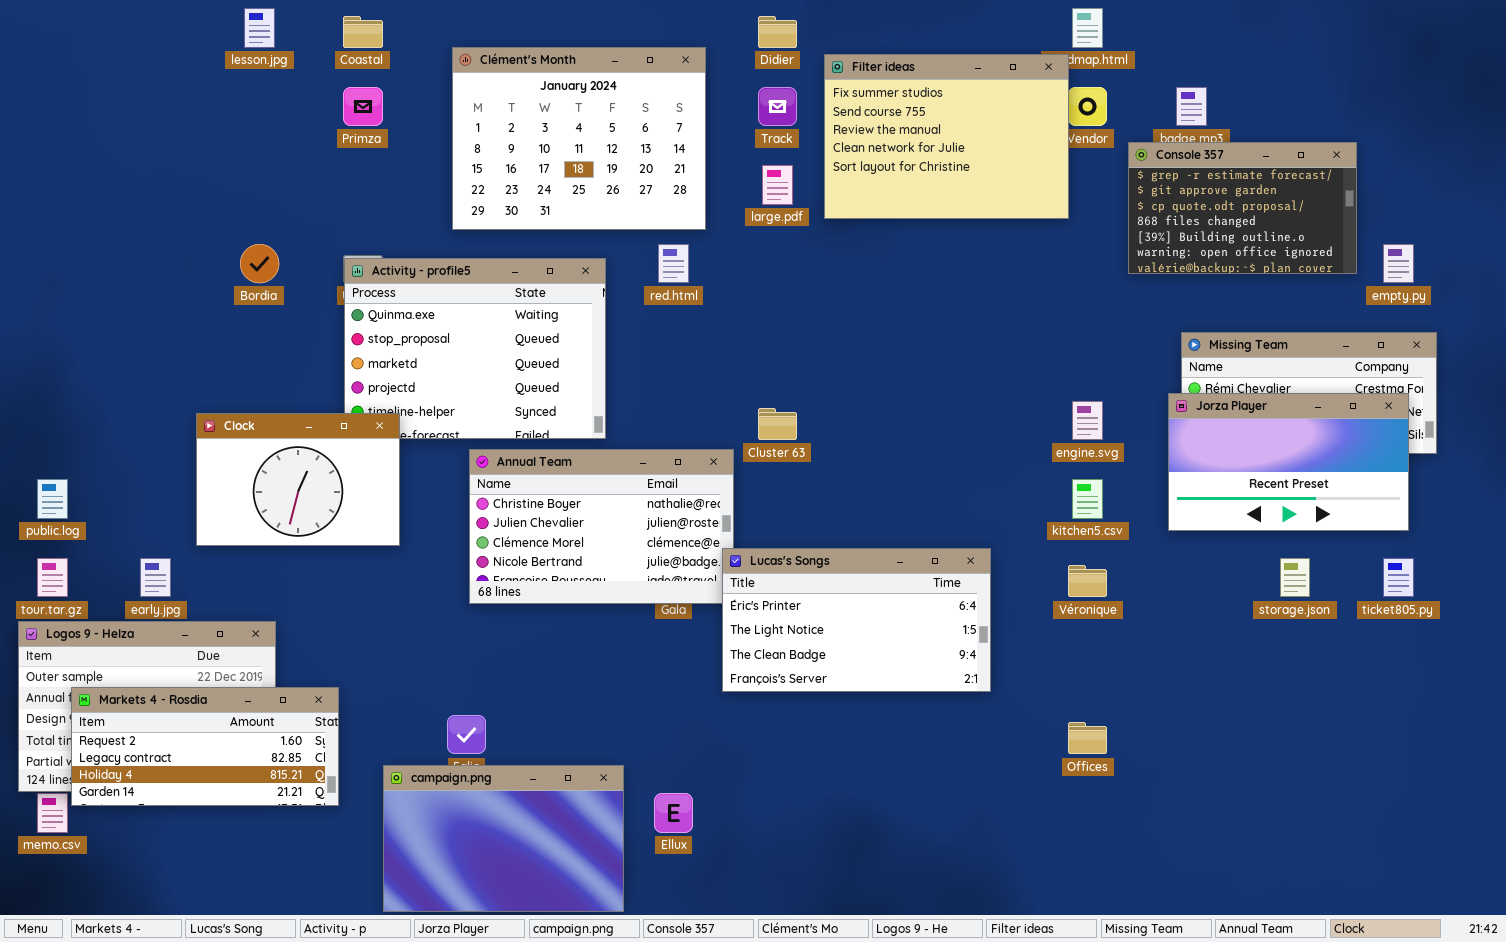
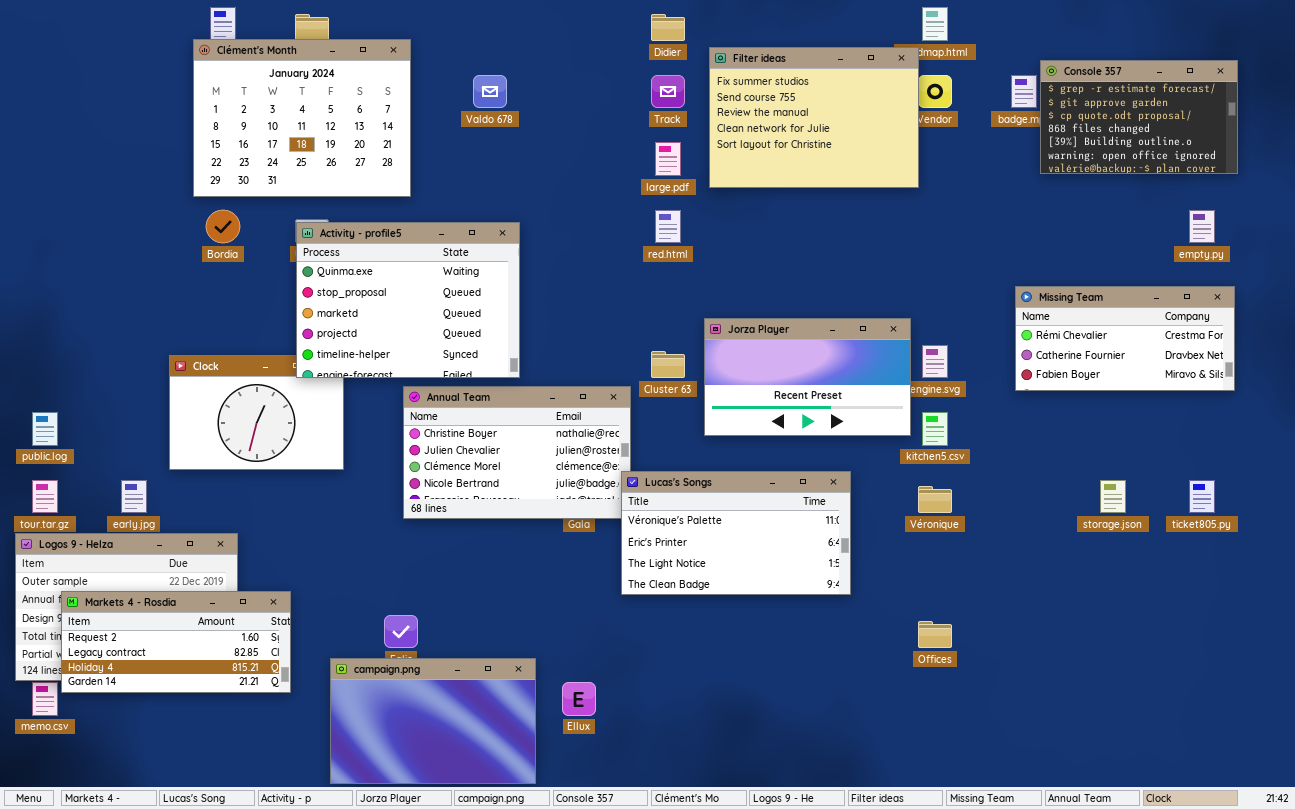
Clément's Month: [452,47,706,230] -> [193,39,411,197], moved
Console 357: [1128,142,1357,274] -> [1040,60,1238,174], moved
red.html: [658,244,689,283] -> [655,210,681,243], moved
Activity - profile5: [344,258,606,439] -> [296,222,520,378], raised
Jorza Player: [1168,393,1409,531] -> [704,318,911,436], moved
Lucas's Songs: [722,548,991,692] -> [621,471,851,595], scrolled up 1 row

